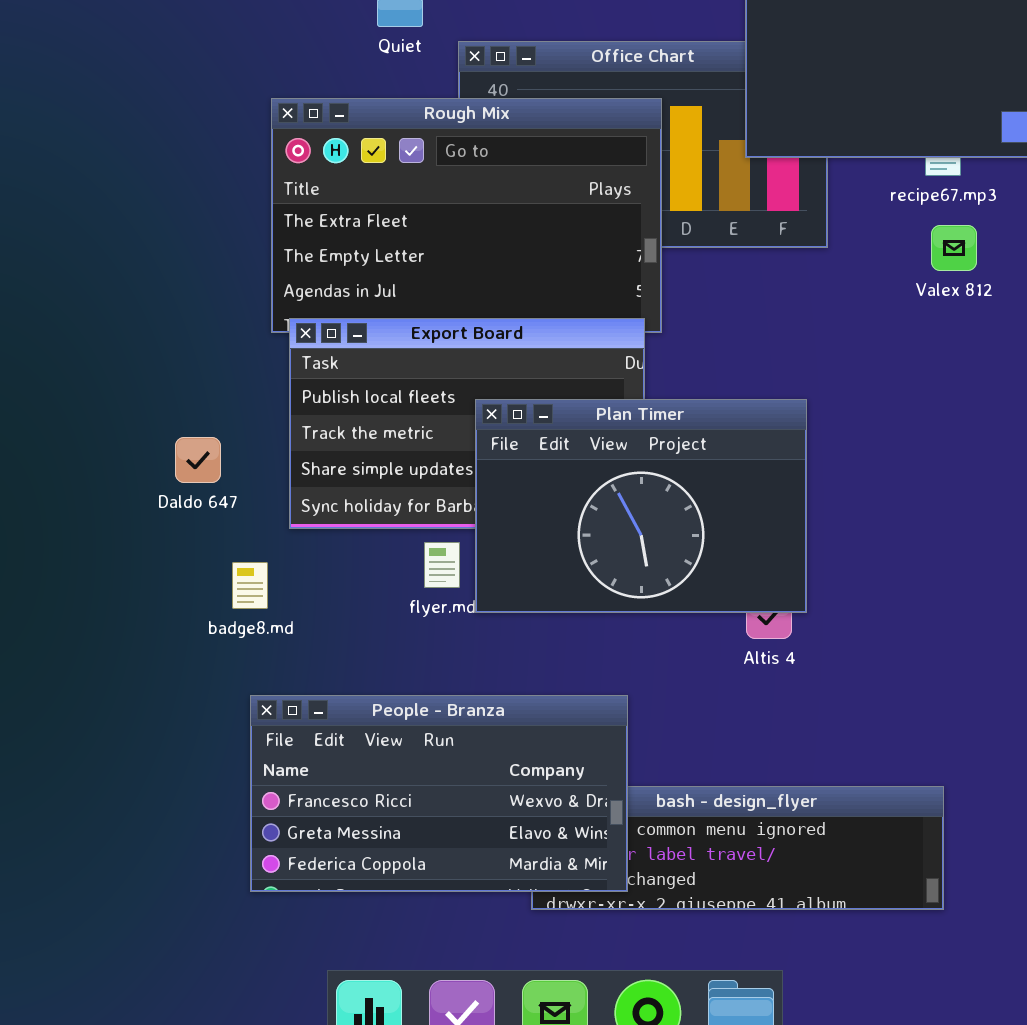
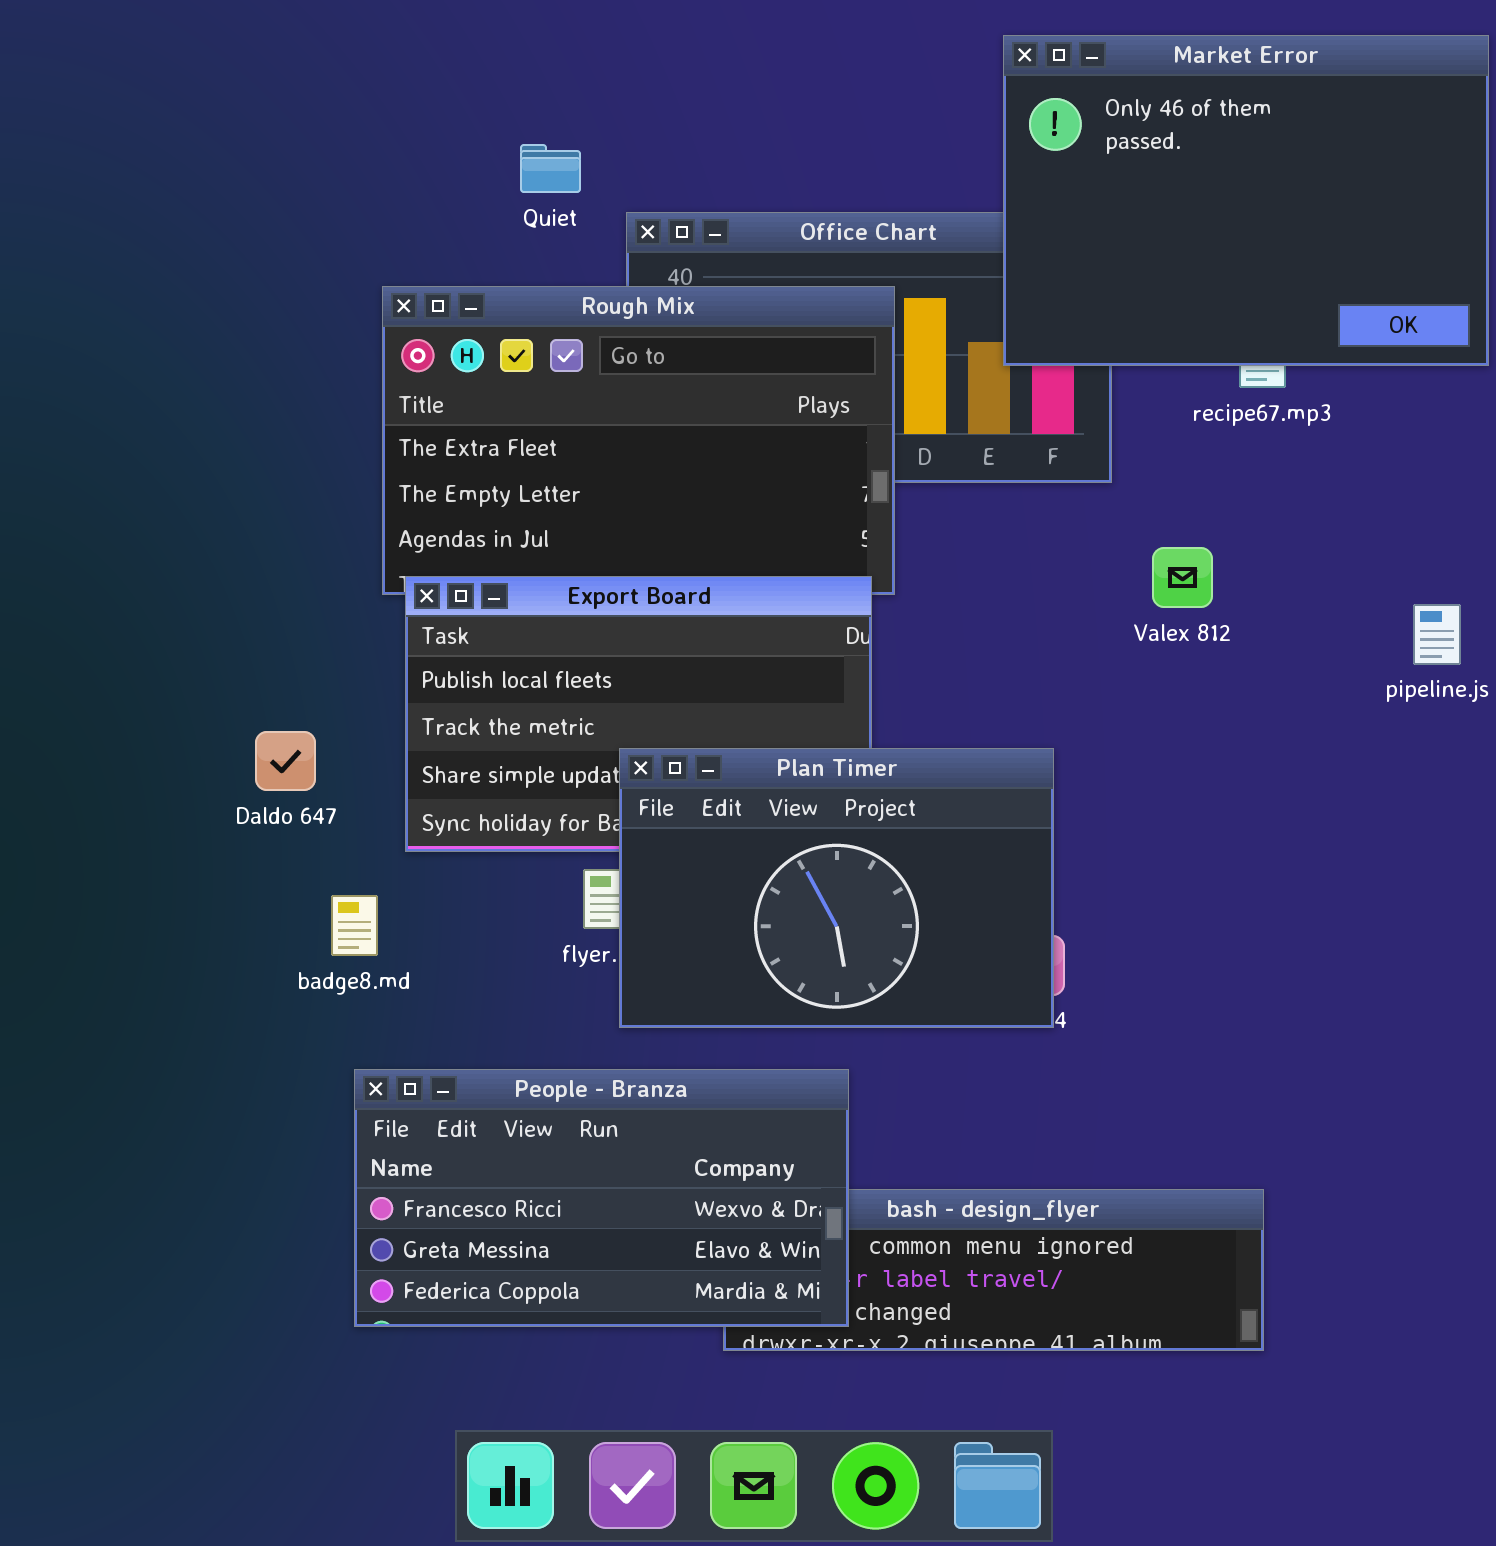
Valex 812: [931,225,977,271] -> [1152,547,1213,608], moved
Plan Timer: [475,399,807,613] -> [619,748,1054,1028], moved

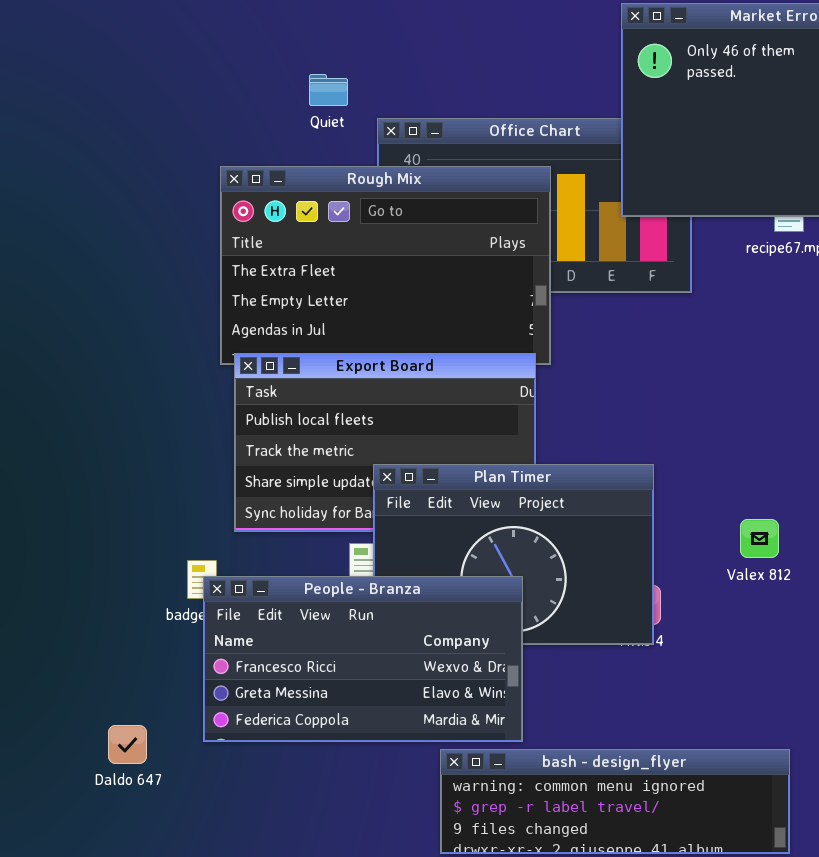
Valex 812: [1152,547,1213,608] -> [740,519,779,558], moved
Daldo 647: [255,731,316,791] -> [108,725,147,764], moved
People - Branza: [354,1069,849,1327] -> [203,576,523,742], moved

